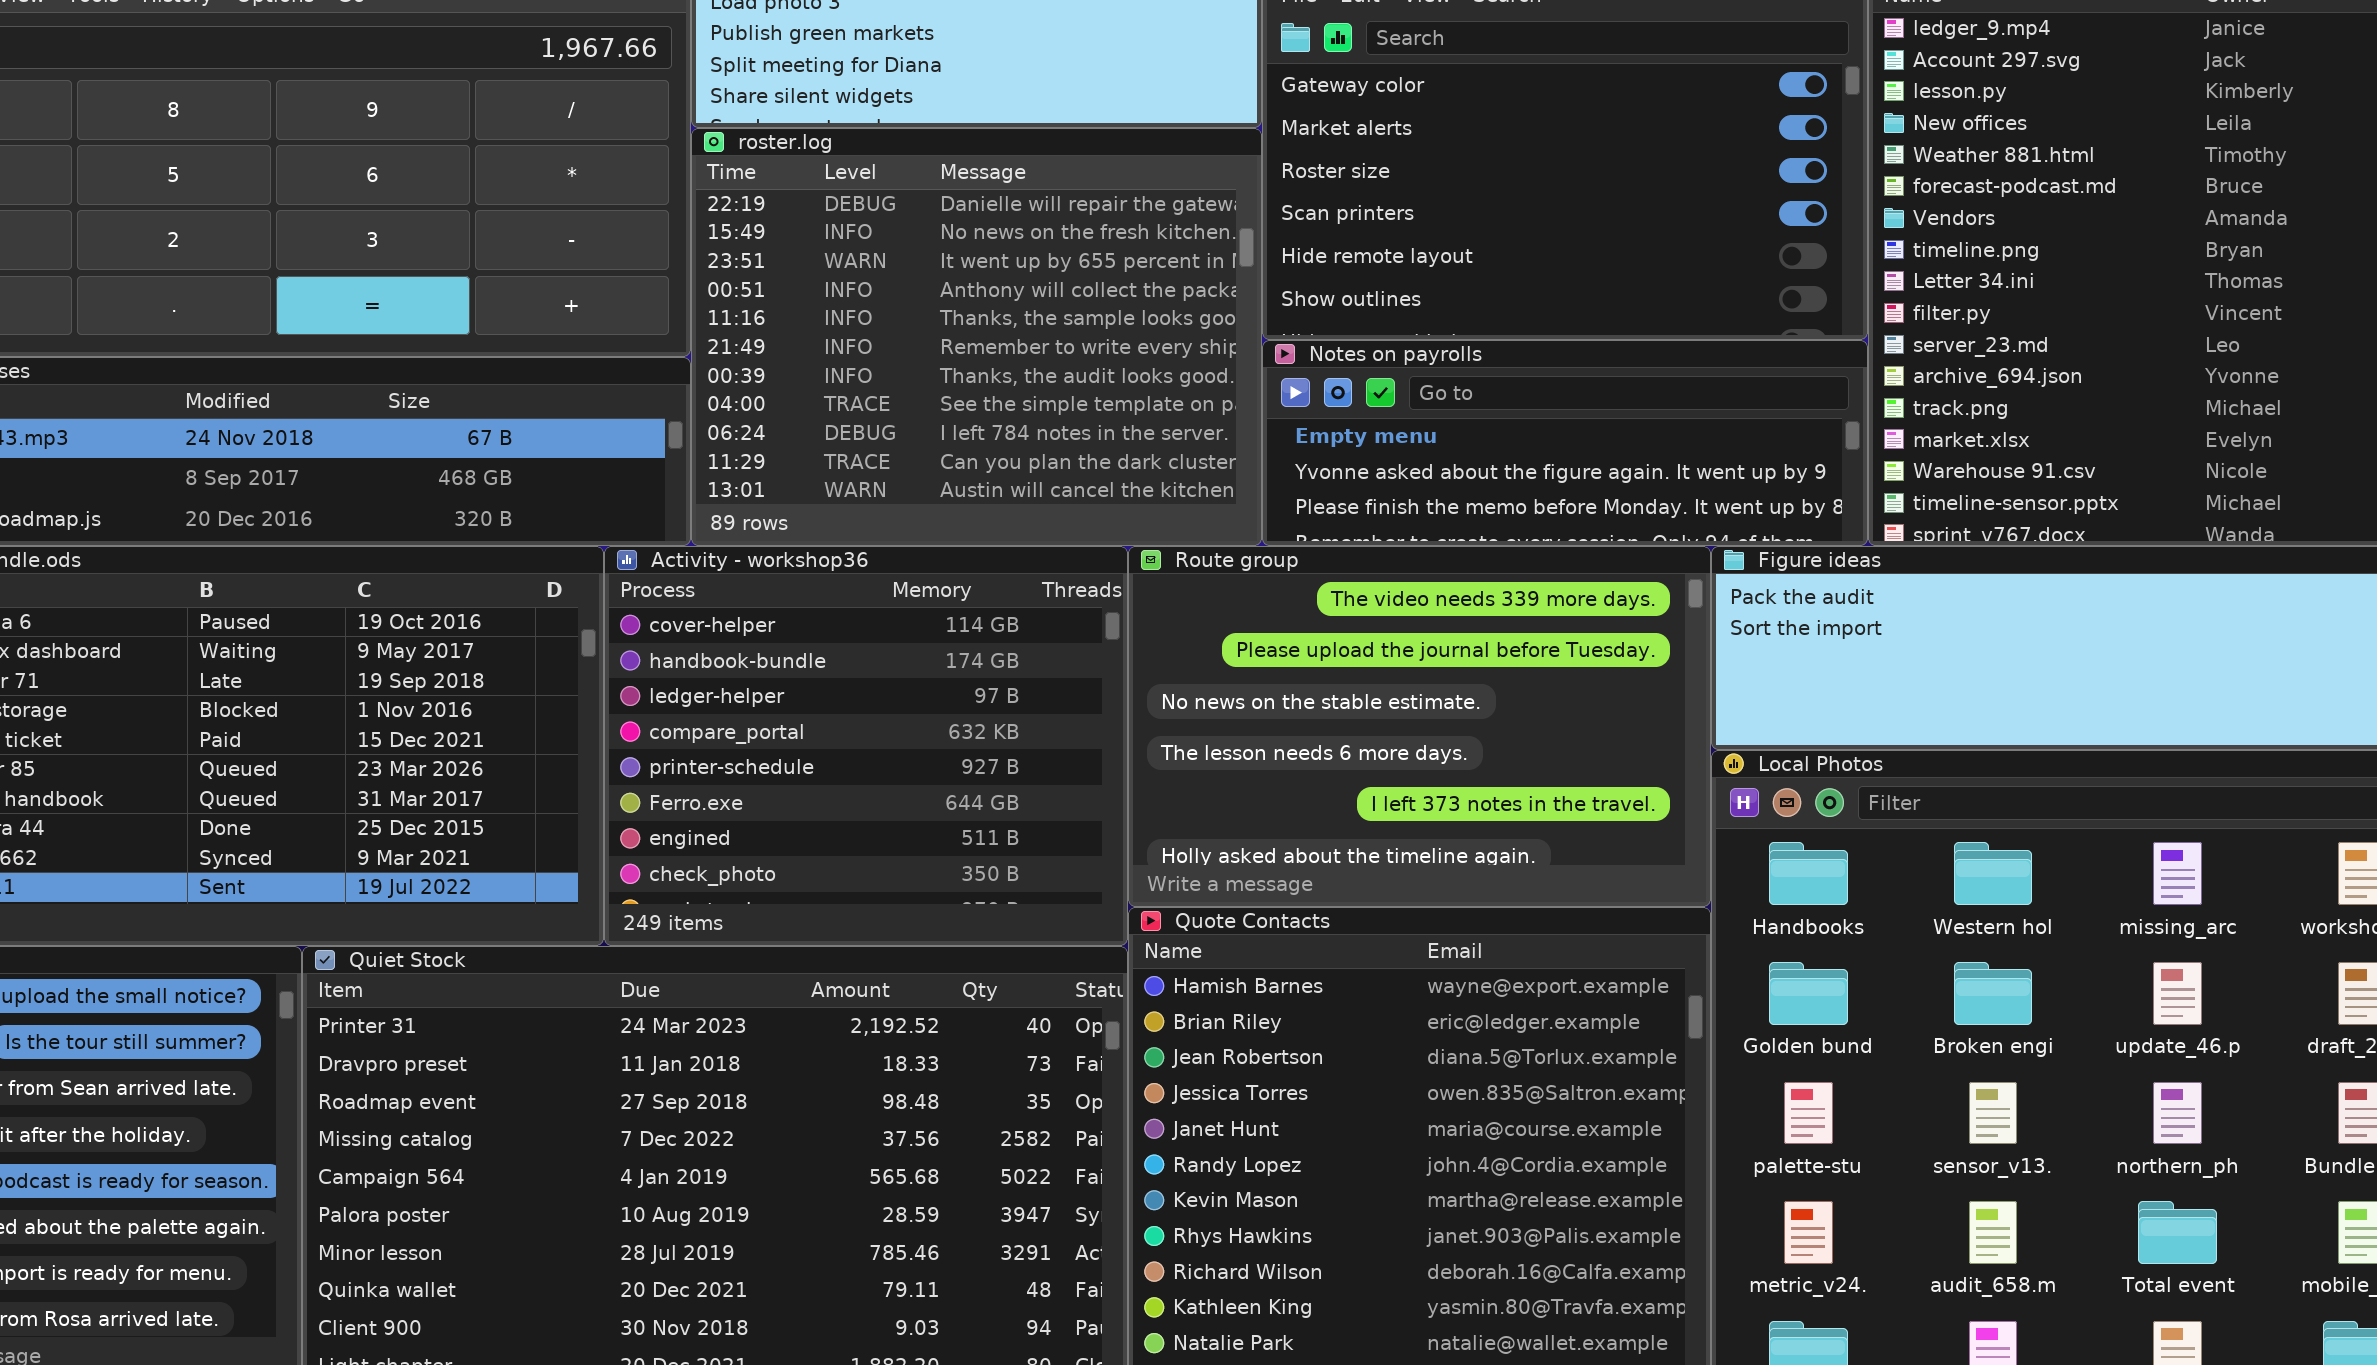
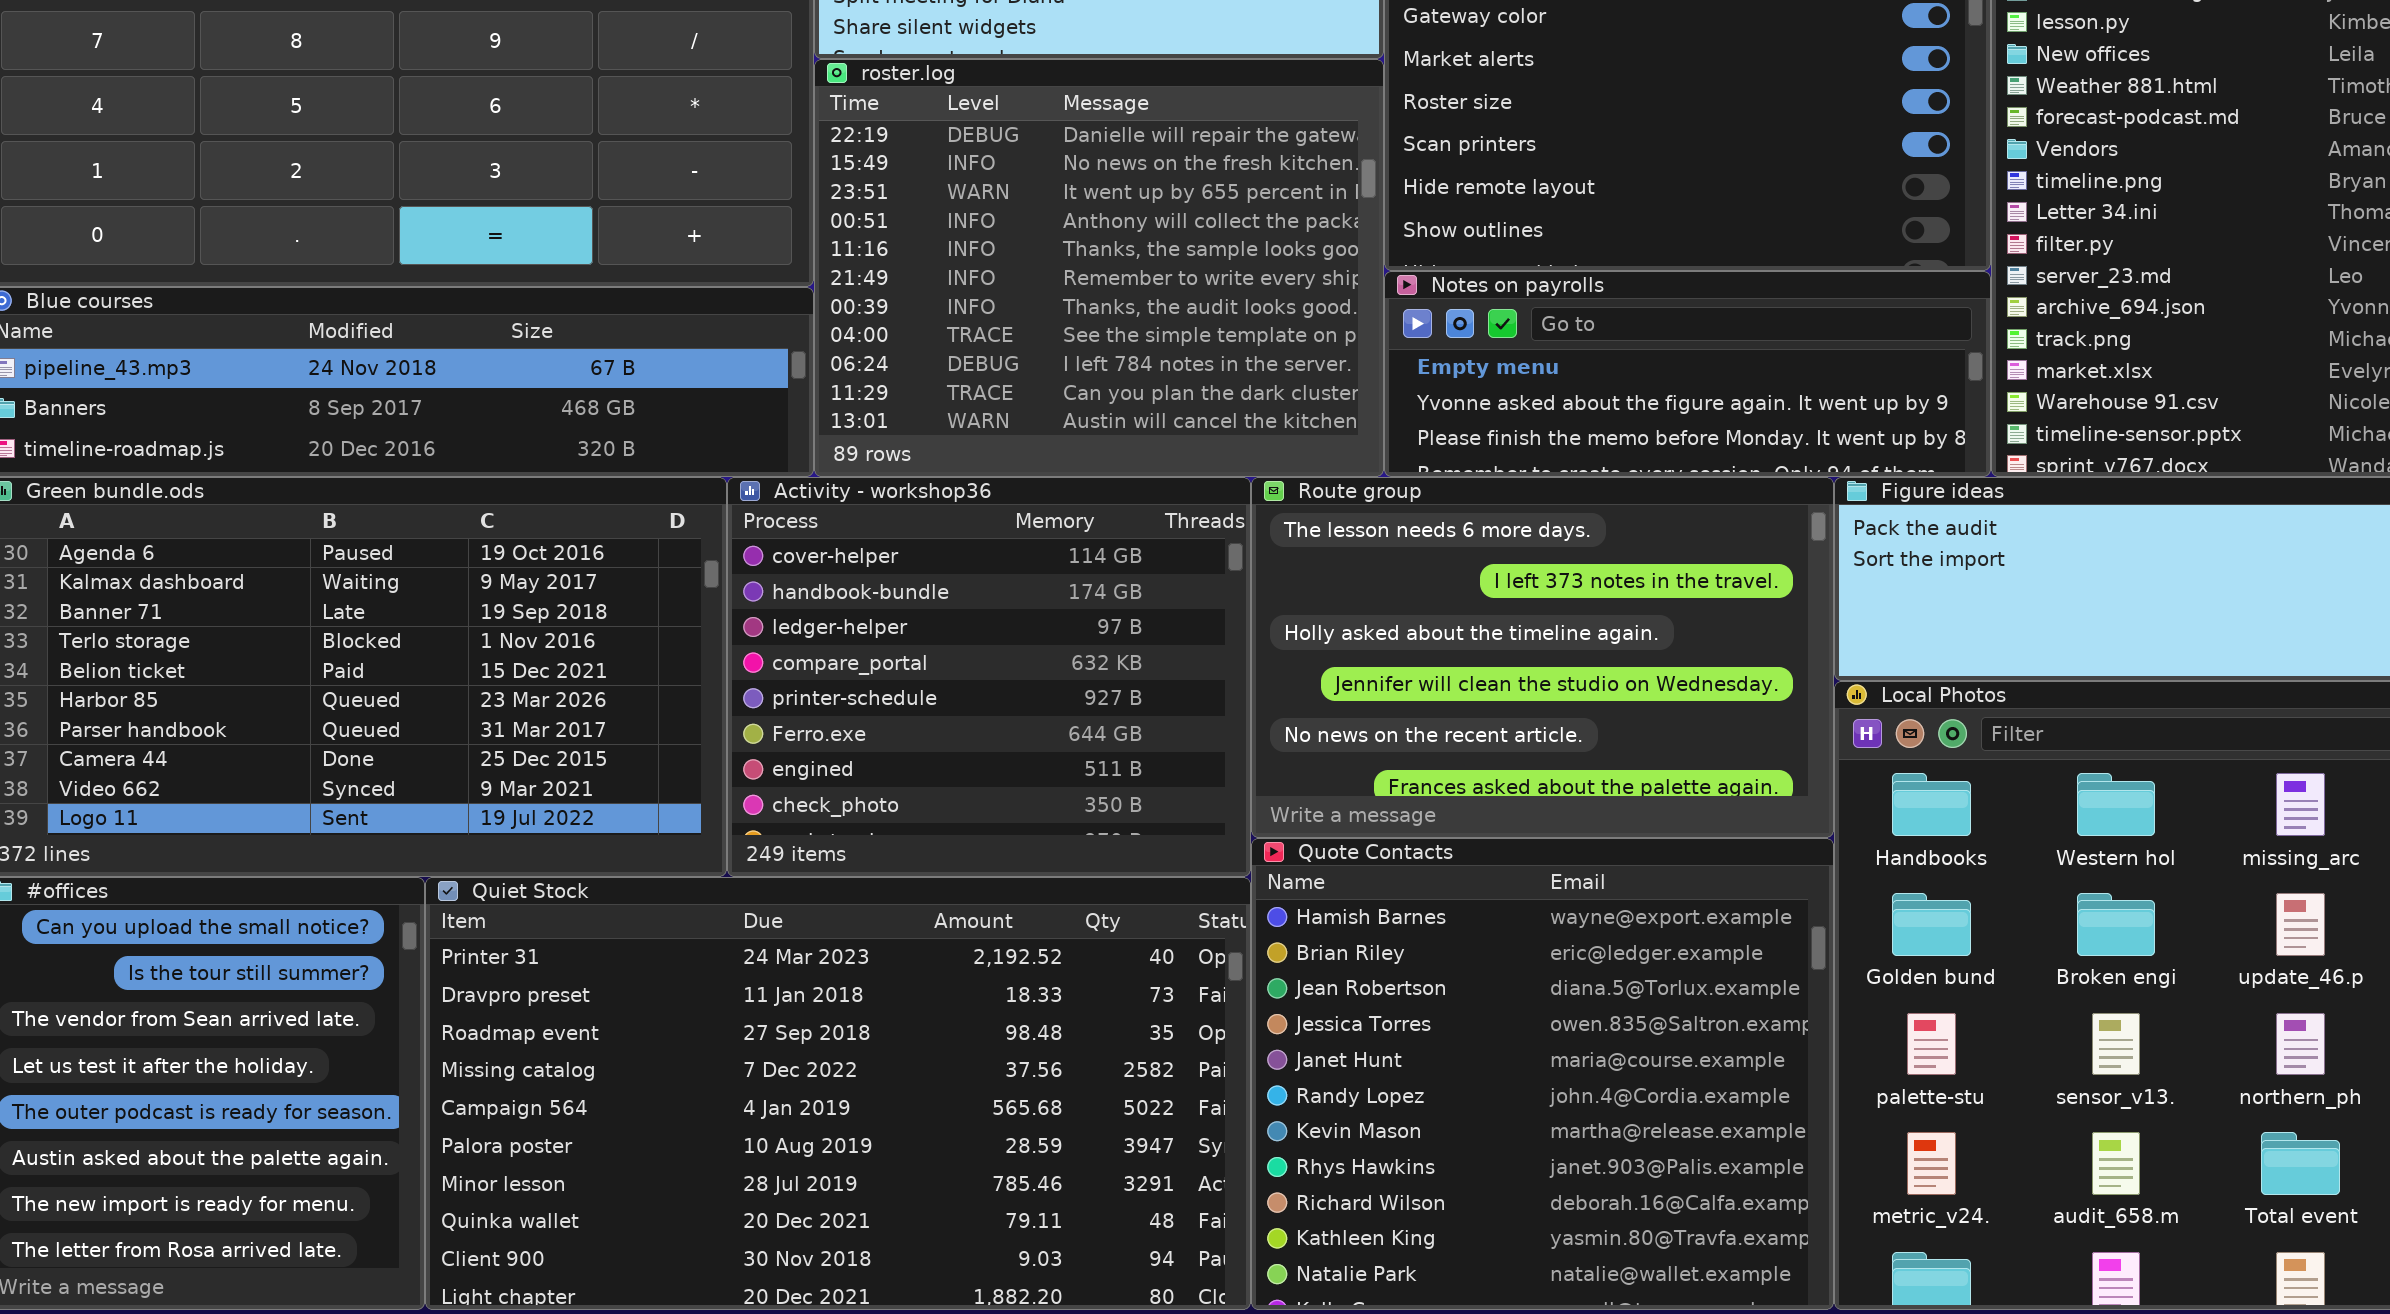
Route group: [1128,546,1711,907] -> [1251,477,1834,838], scrolled down 3 rows

